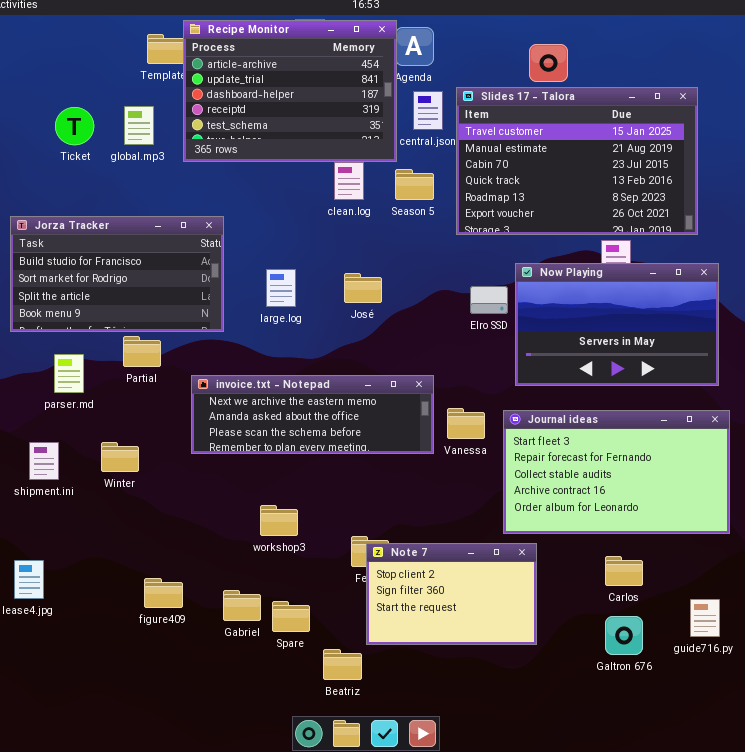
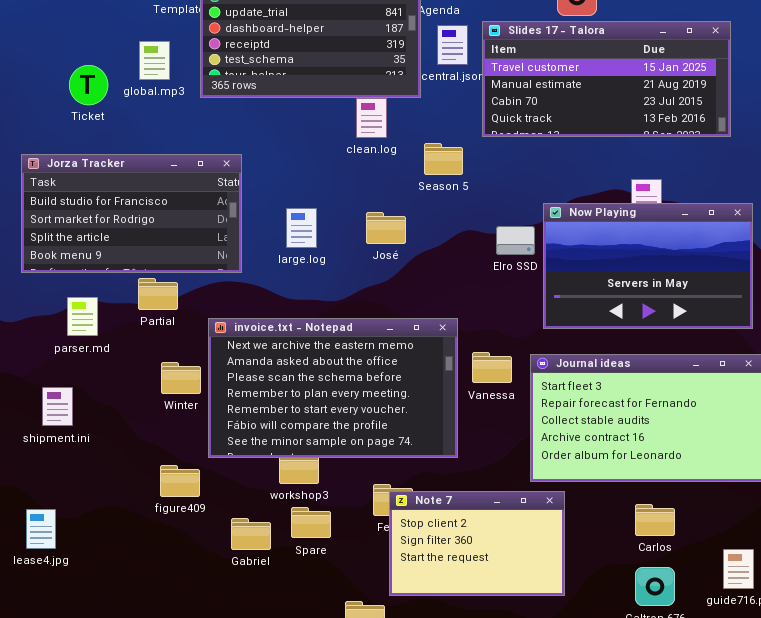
Slides 17 - Talora: [456,87,698,235] -> [482,21,731,137], resized
Ticket: [55,107,94,145] -> [69,65,108,105], moved
Season 5: [395,169,434,200] -> [424,143,463,175], moved
invoice.txt - Notepad: [191,375,434,454] -> [208,318,458,458], resized
Winter: [101,442,139,472] -> [161,362,201,394], moved
figure409: [144,578,183,608] -> [160,465,200,497], moved
Gabriel: [223,590,261,621] -> [231,518,271,550], moved
Spare: [272,601,310,632] -> [291,507,331,538], moved

